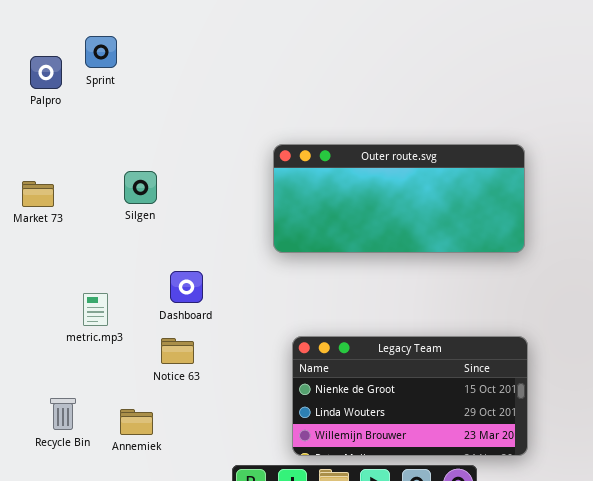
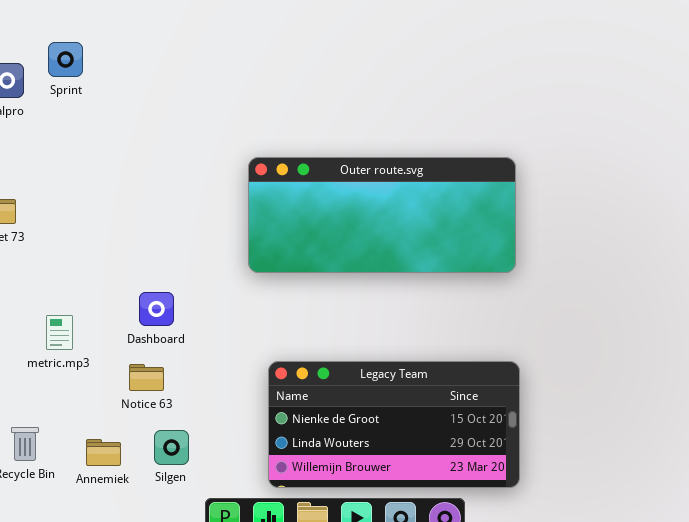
Silgen: [124,171,157,204] -> [154,430,189,465], moved

